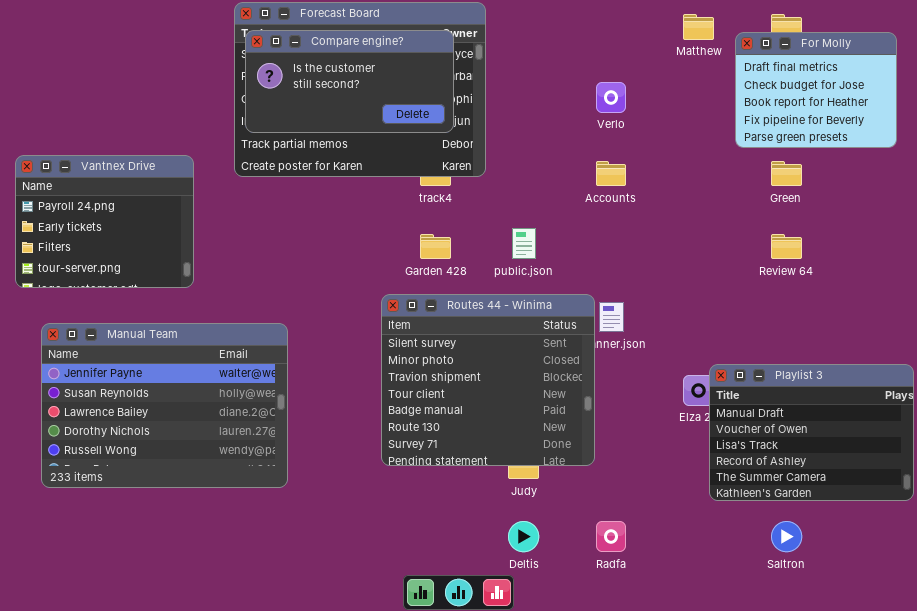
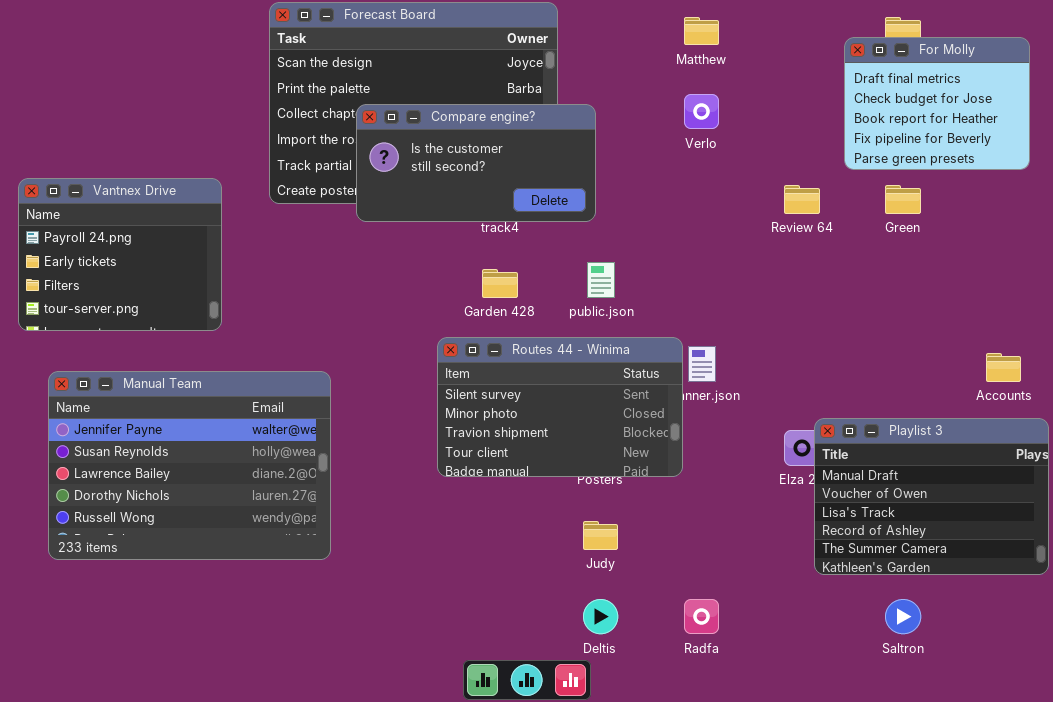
Matthew: [683,14,714,40] -> [684,17,719,45], moved
Compare engine?: [245,30,454,133] -> [356,104,596,222], moved
Accounts: [596,161,626,186] -> [986,353,1021,382], moved
Review 64: [771,234,802,259] -> [784,185,820,214], moved
Routes 44 - Winima: [381,294,595,466] -> [437,337,683,477], resized

